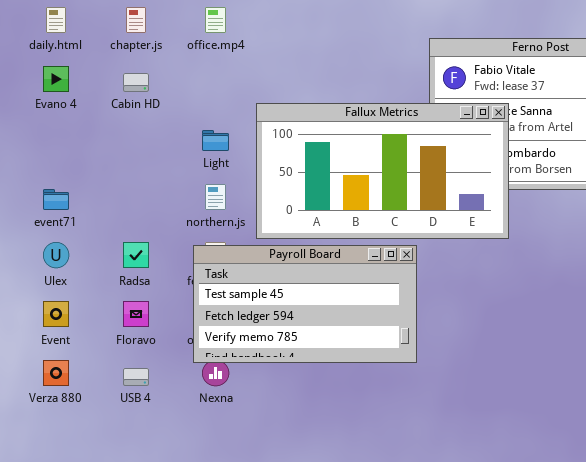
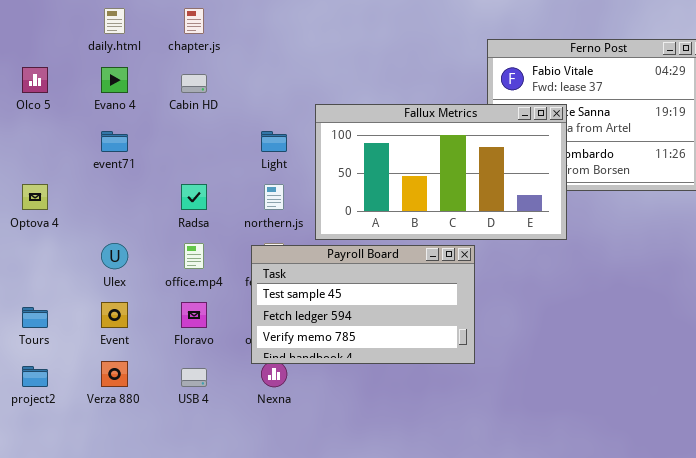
office.mp4: [205,7,226,33] -> [184,243,204,269], moved
event71: [43,189,69,210] -> [101,131,128,152], moved
Radsa: [123,242,149,268] -> [181,184,207,210], moved

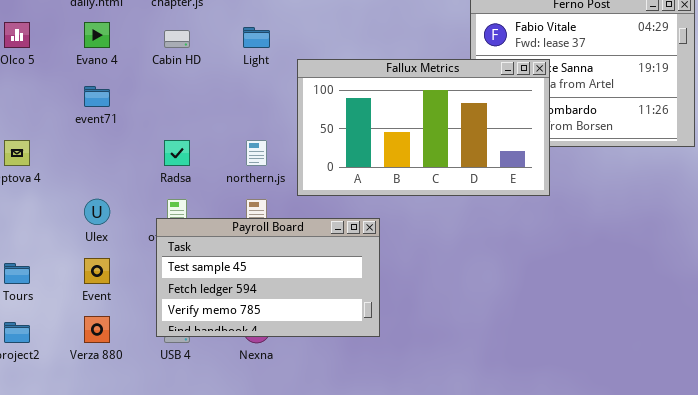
Light: [261,131,287,152] -> [243,27,270,48], moved
Payroll Board: [251,245,475,364] -> [156,218,380,337], moved

